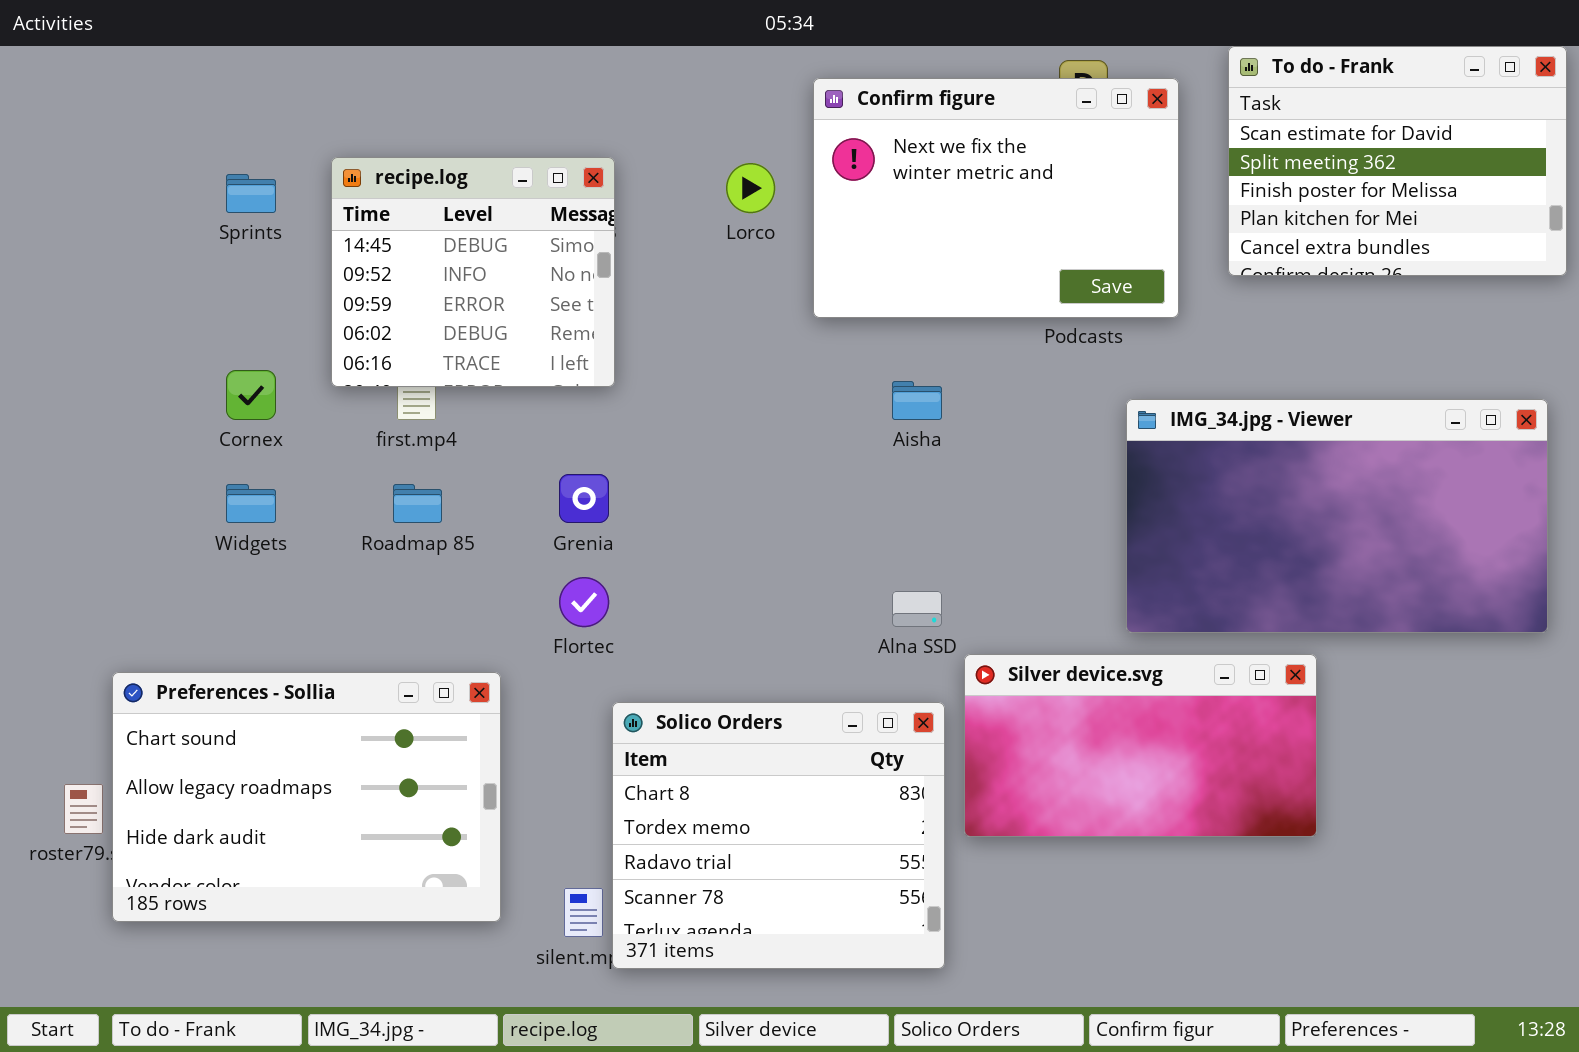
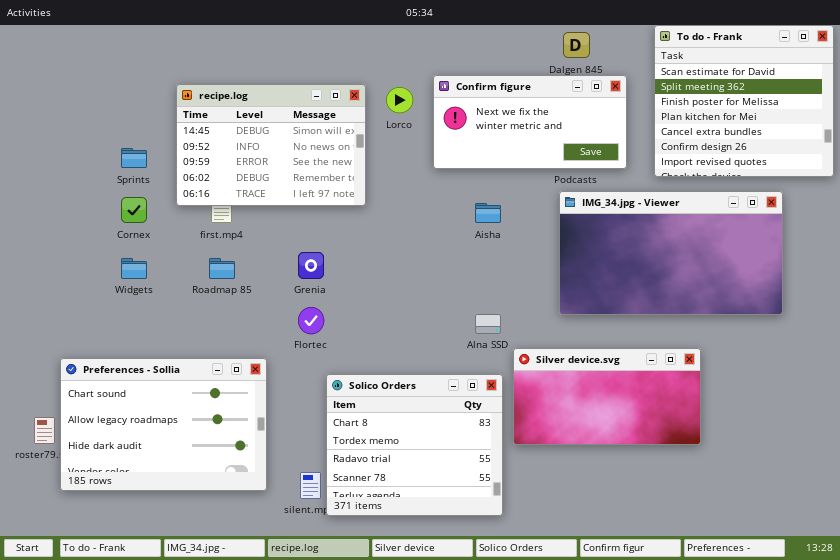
To do - Frank: [1228,46,1567,276] -> [654,25,834,177], resized
Confirm figure: [813,78,1179,318] -> [433,75,627,169], resized
recipe.log: [331,157,615,387] -> [176,84,366,206], resized
Sprints: [226,174,276,213] -> [121,148,147,168], moved
IMG_34.jpg - Viewer: [1126,399,1548,633] -> [559,191,783,315], moved

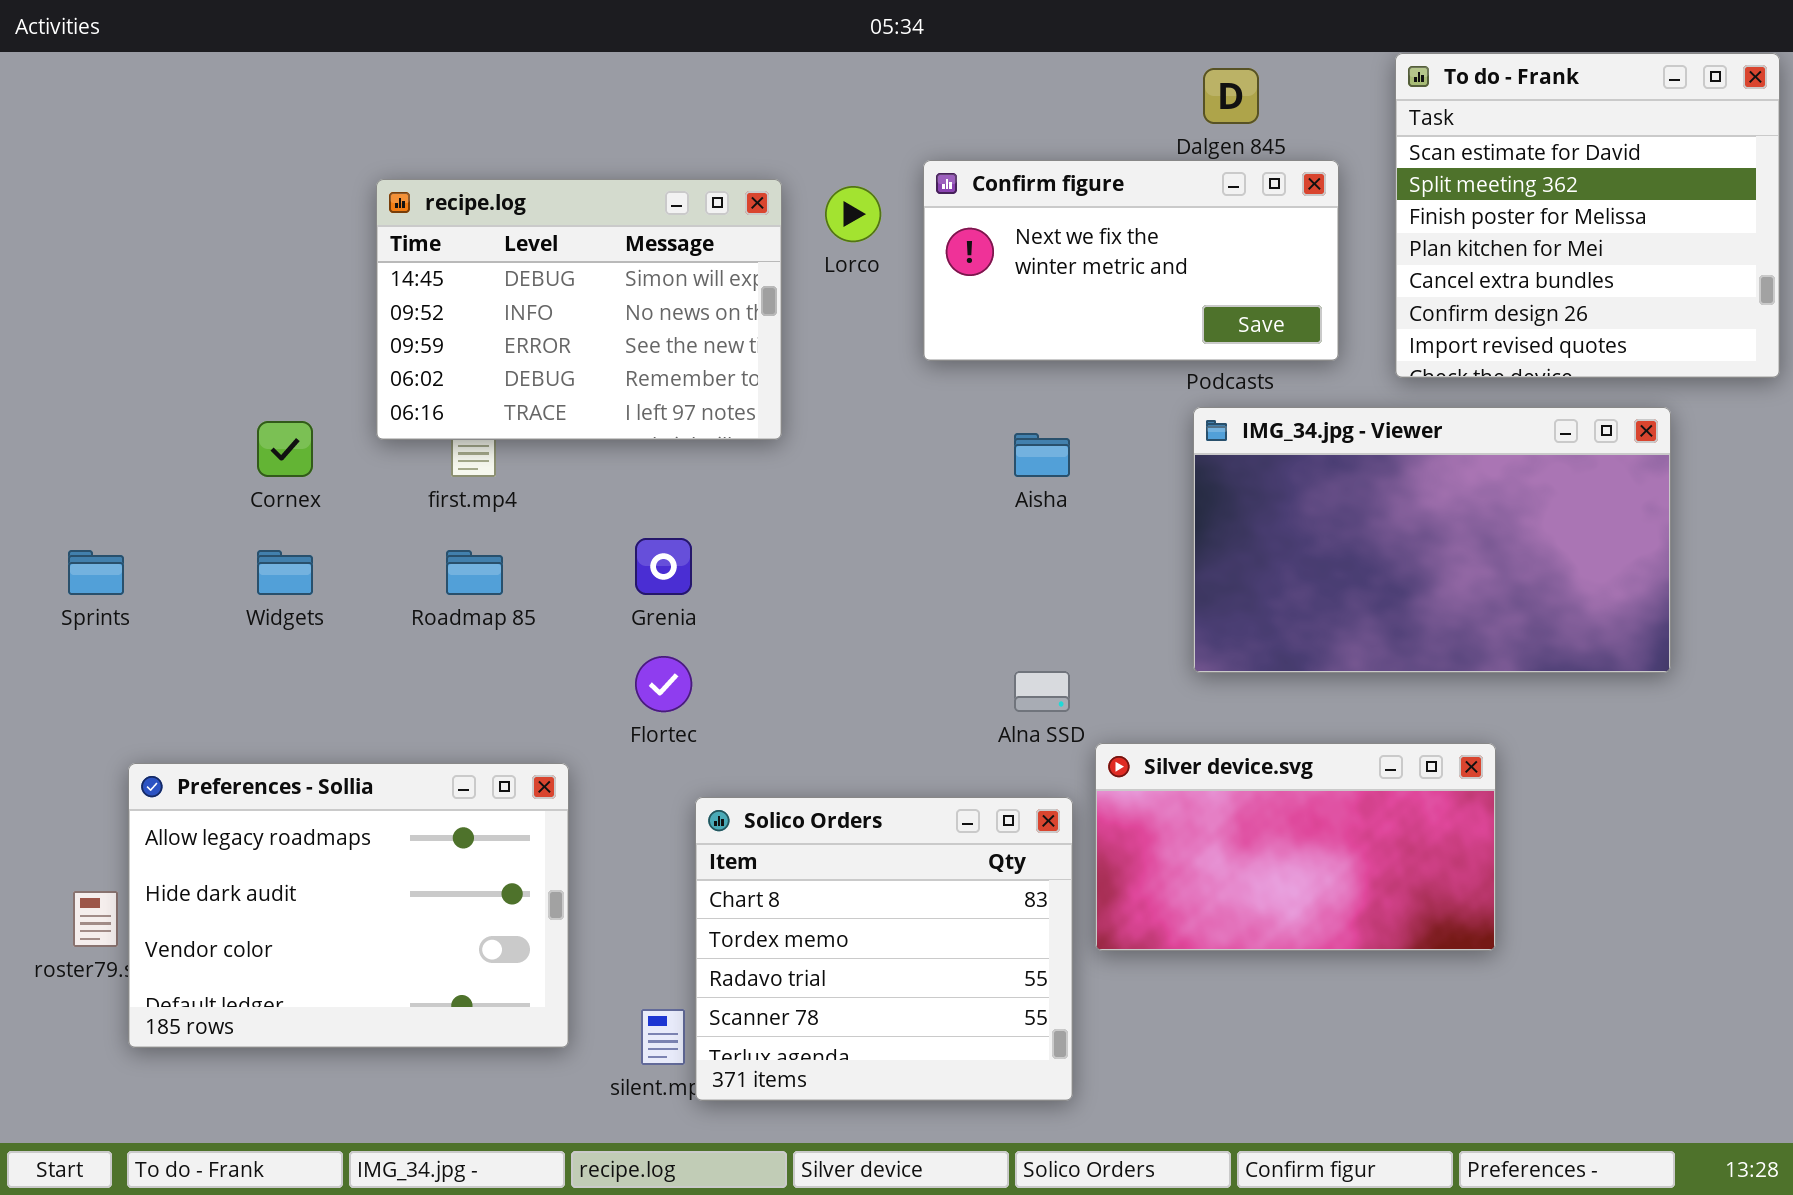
Sprints: [121,148,147,168] -> [68,550,124,595], moved
Preferences - Sollia: [60,358,267,491] -> [128,763,569,1048], scrolled down 1 row

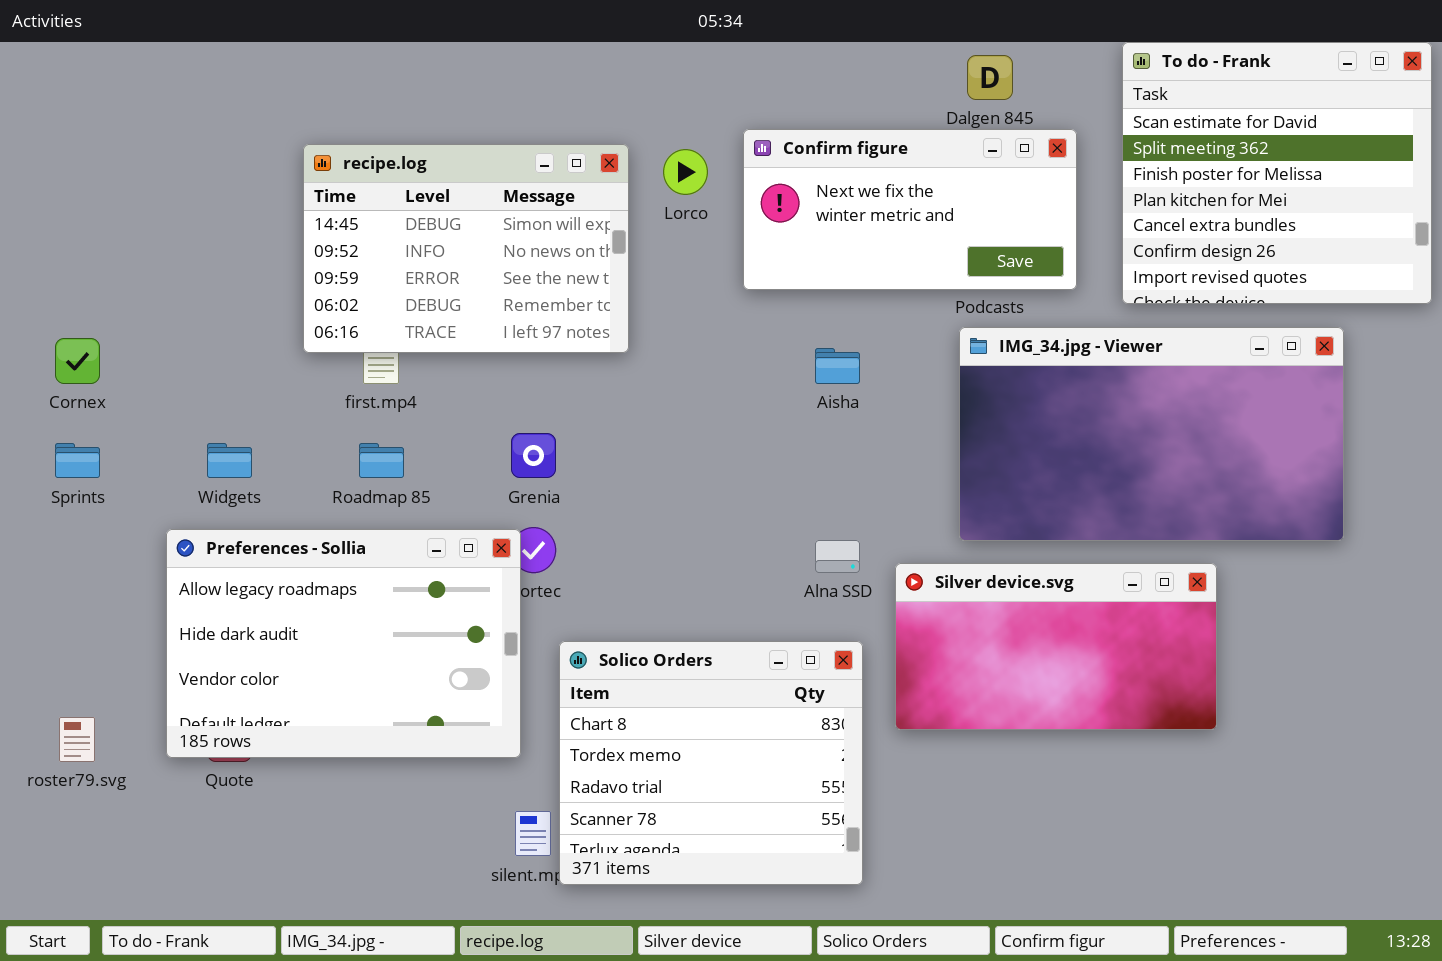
Cornex: [257,421,313,477] -> [55,338,100,384], moved
Silver device.svg: [1095,743,1496,951] -> [895,563,1217,730], moved
Preferences - Sollia: [128,763,569,1048] -> [166,529,521,758], moved

